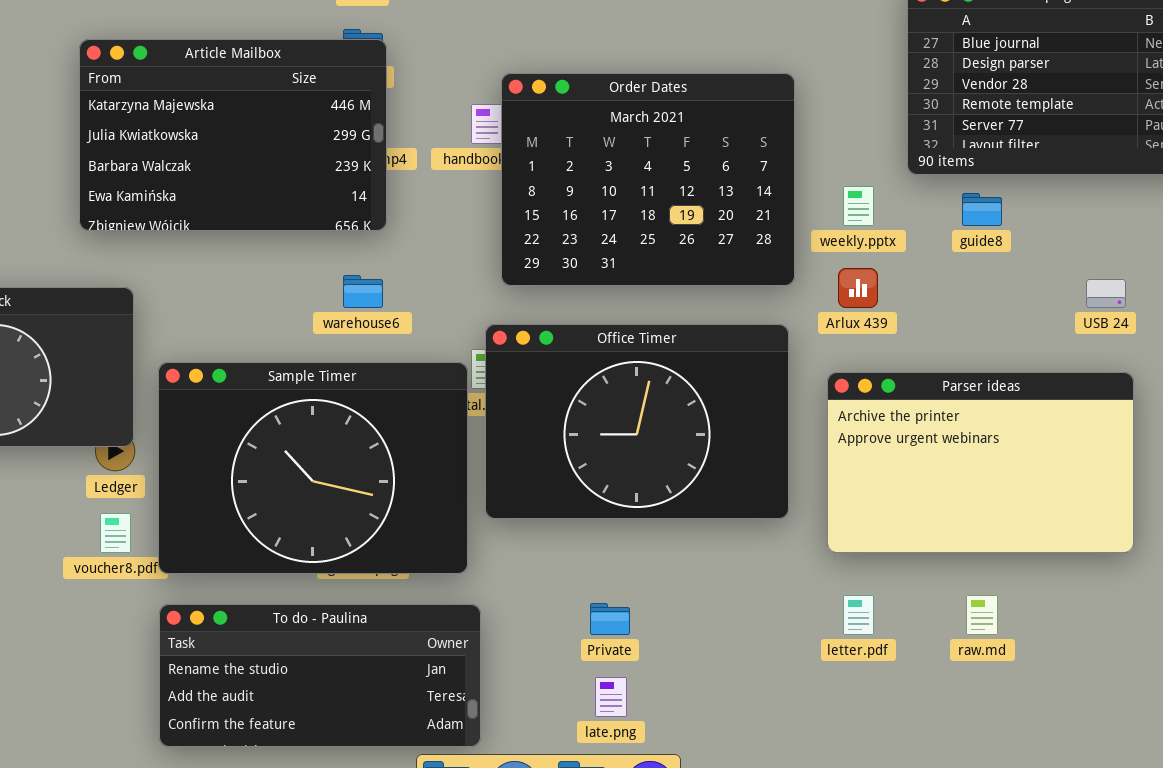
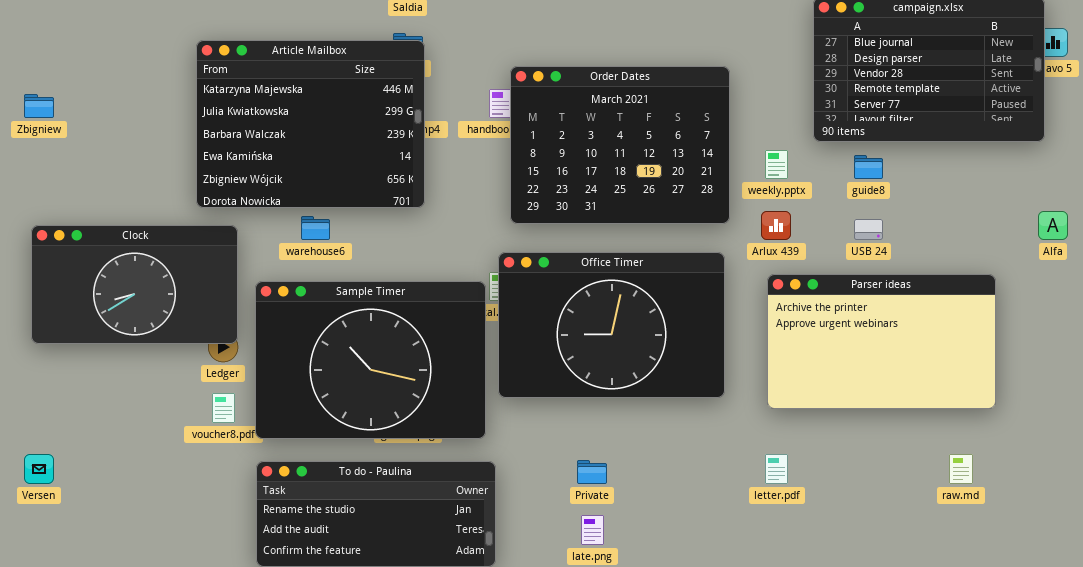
Article Mailbox: [79,39,387,231] -> [196,40,425,208], resized
warehouse6: [343,275,383,308] -> [301,216,330,240], moved
USB 24: [1086,279,1126,308] -> [854,219,883,240], moved
Parser ideas: [827,372,1134,553] -> [767,274,996,409], moved
raw.md: [966,595,998,635] -> [949,454,973,484], moved

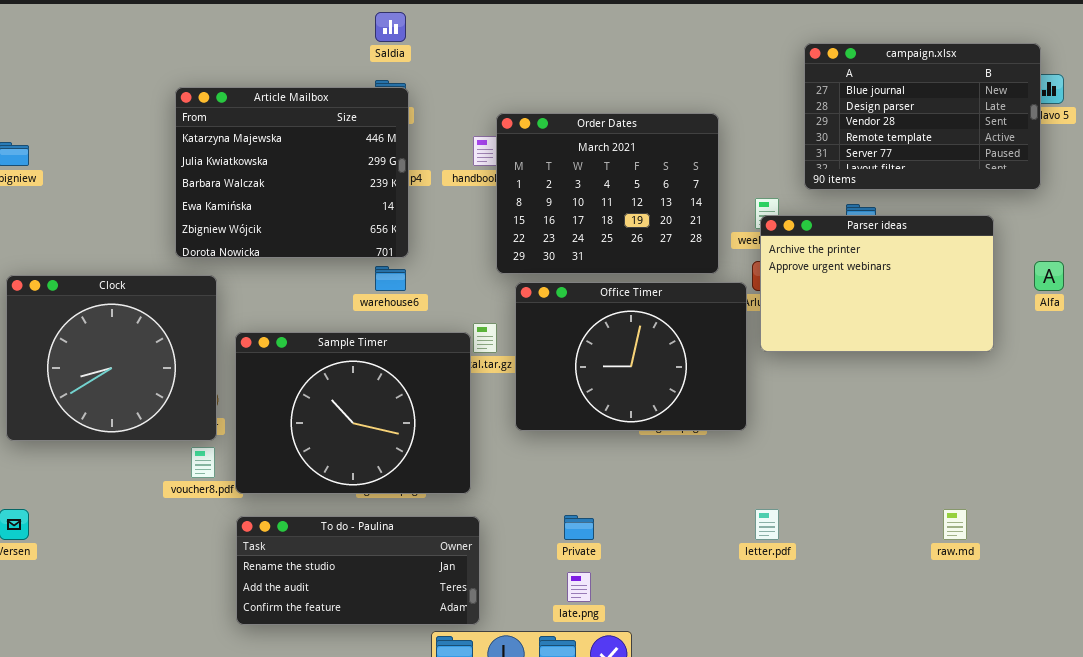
warehouse6: [301,216,330,240] -> [375,266,406,291], moved
Clock: [31,225,238,344] -> [6,275,217,441], resized
Office Timer: [498,252,725,398] -> [515,282,747,431], moved
Parser ideas: [767,274,996,409] -> [760,215,994,352], moved

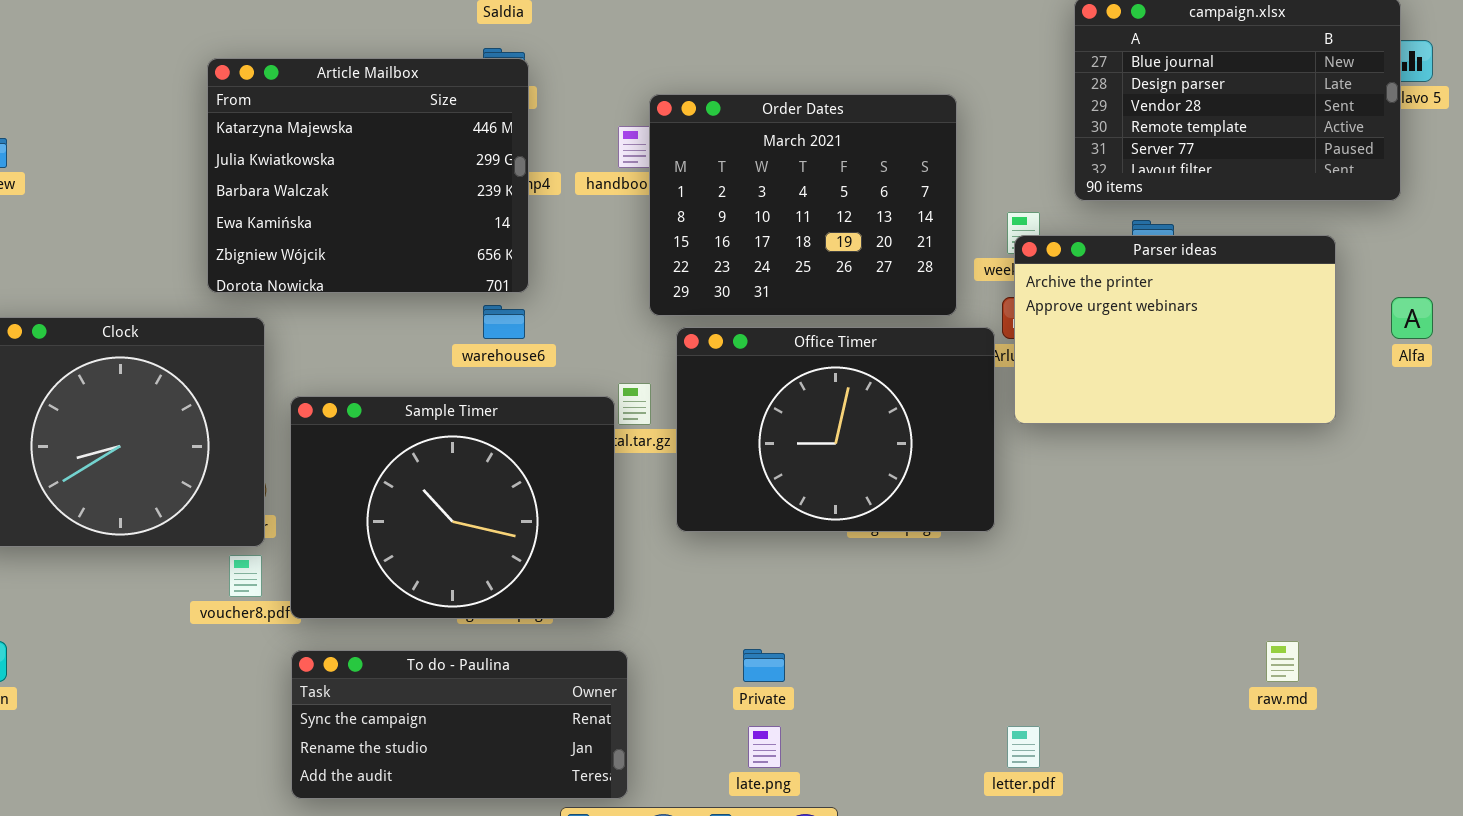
letter.pdf: [755,509,779,540] -> [1007,726,1040,768], moved
To do - Paulina: [236,516,480,625] -> [291,650,628,799], scrolled up 1 row

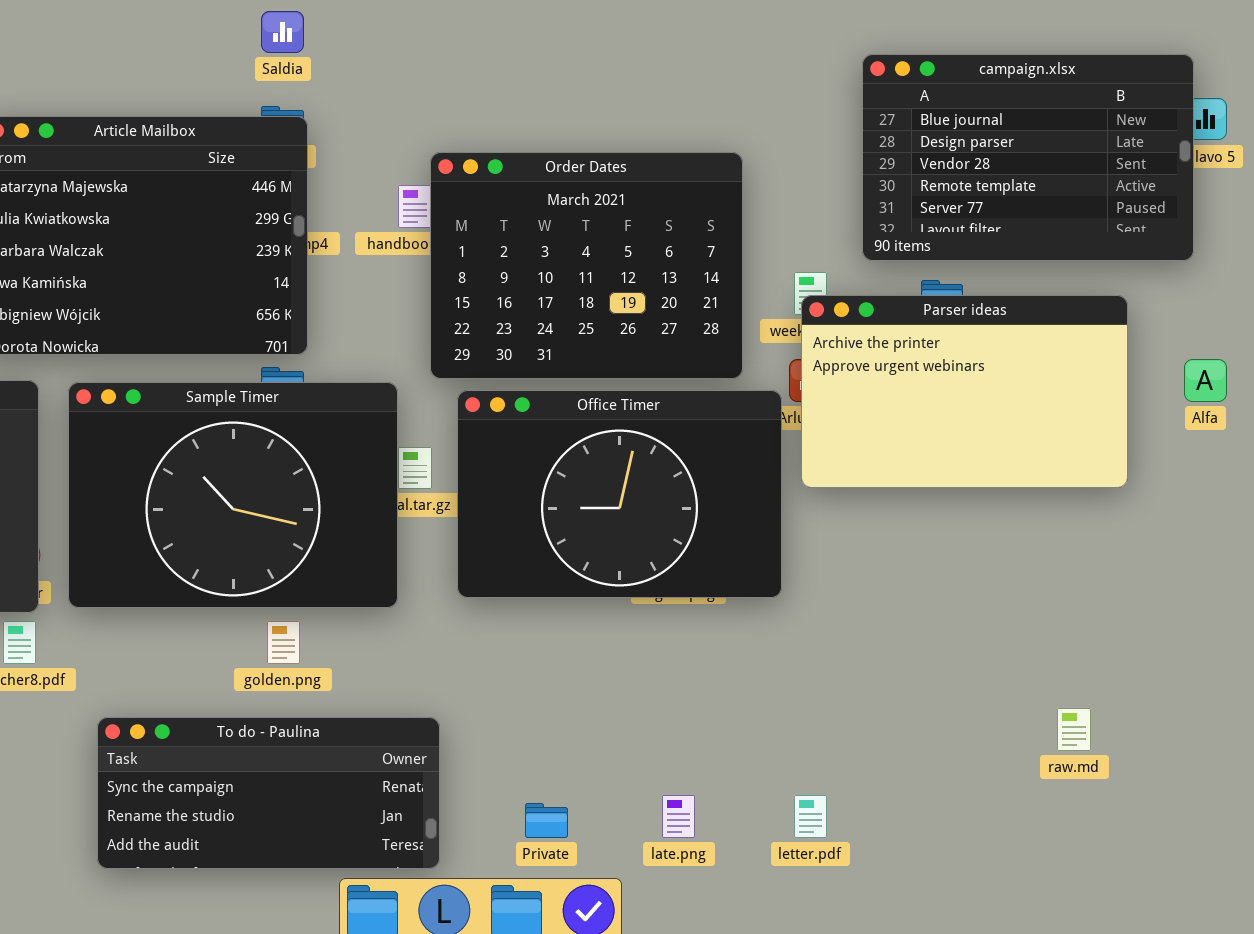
Sample Timer: [290,396,615,619] -> [68,382,398,608], moved
Private: [743,649,785,682] -> [525,803,568,838], moved
To do - Paulina: [291,650,628,799] -> [97,717,440,869], moved
late.png: [748,726,781,768] -> [662,795,695,838], moved

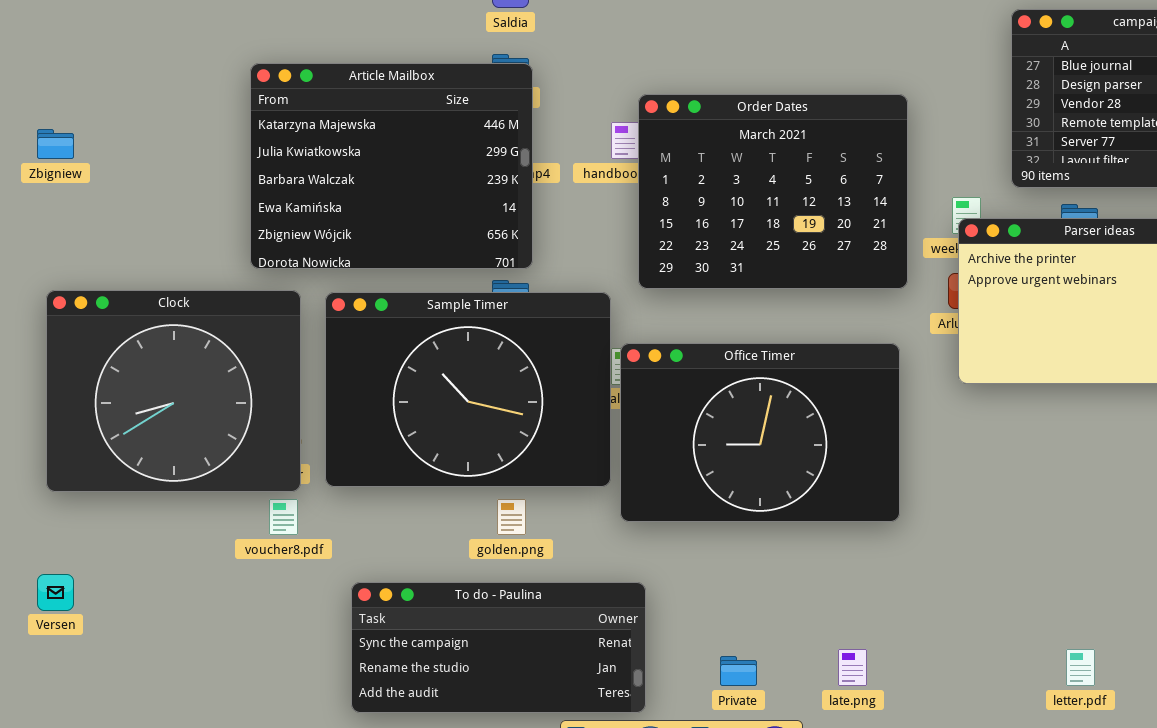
Office Timer: [457,390,782,598] -> [620,343,900,522], moved
letter.pdf: [794,795,827,838] -> [1066,649,1095,686], moved

